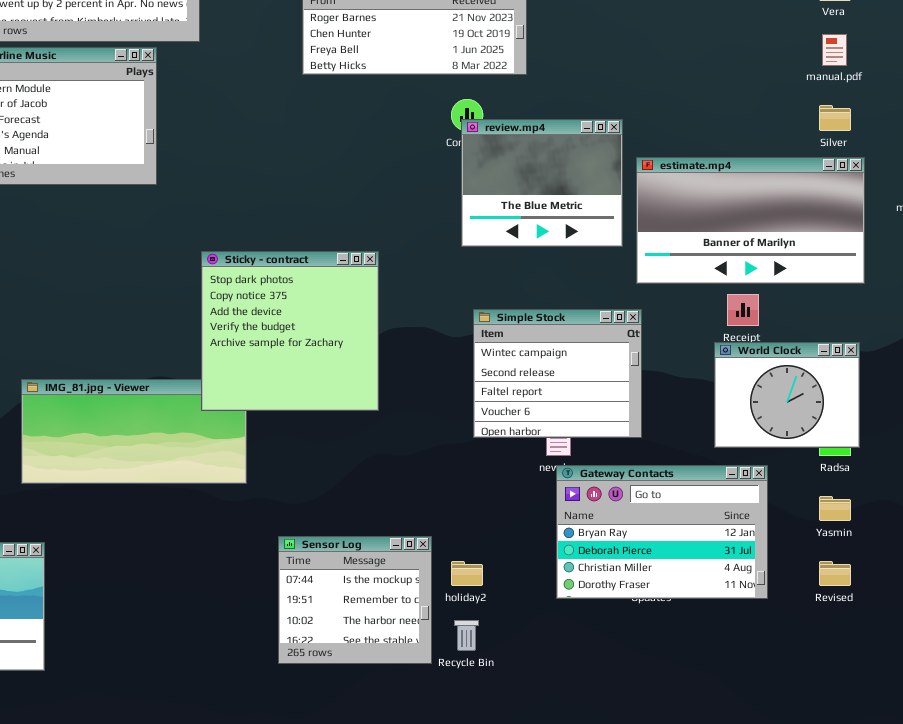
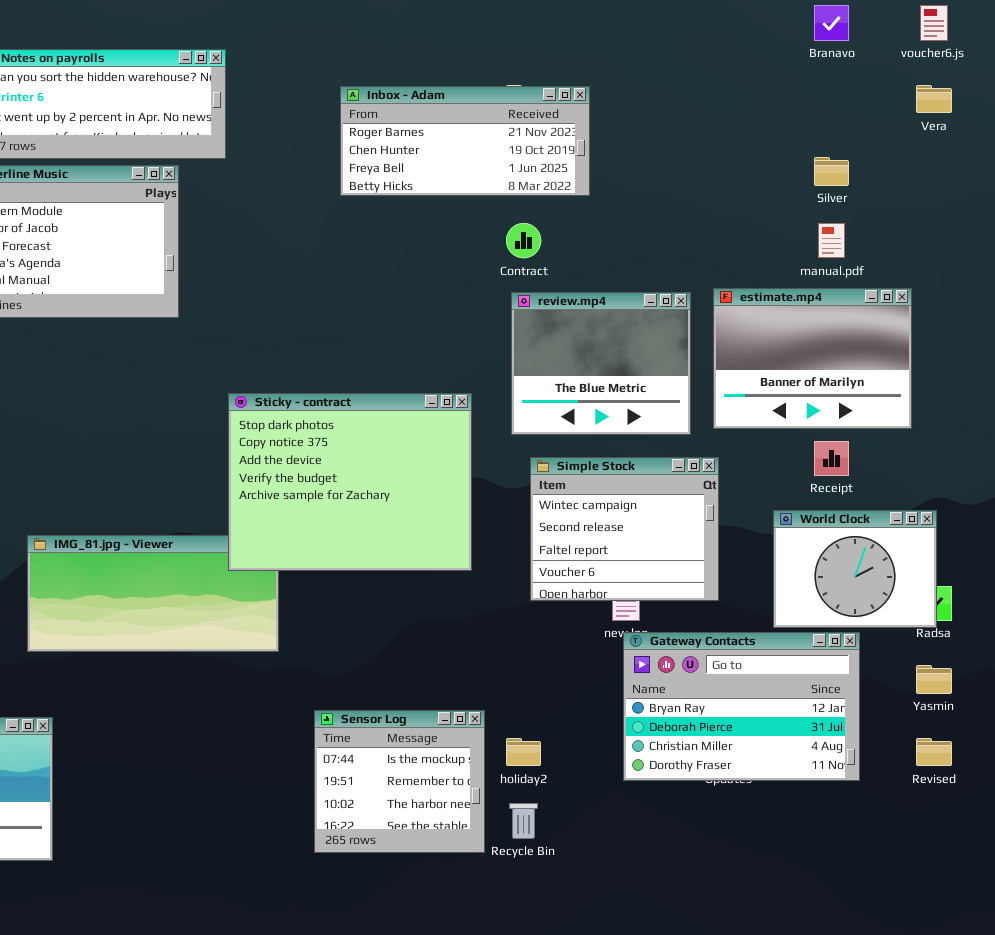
manual.pdf: [822,34,847,66] -> [818,223,845,258], moved
Silver: [819,105,851,131] -> [814,157,849,186], moved
review.mp4: [461,119,623,247] -> [511,292,691,435], moved
estimate.mp4: [636,157,865,284] -> [713,288,912,429], resized
Sticky - contract: [201,251,379,411] -> [228,393,472,571], resized
World Clock: [714,342,860,448] -> [773,510,937,628], moved

